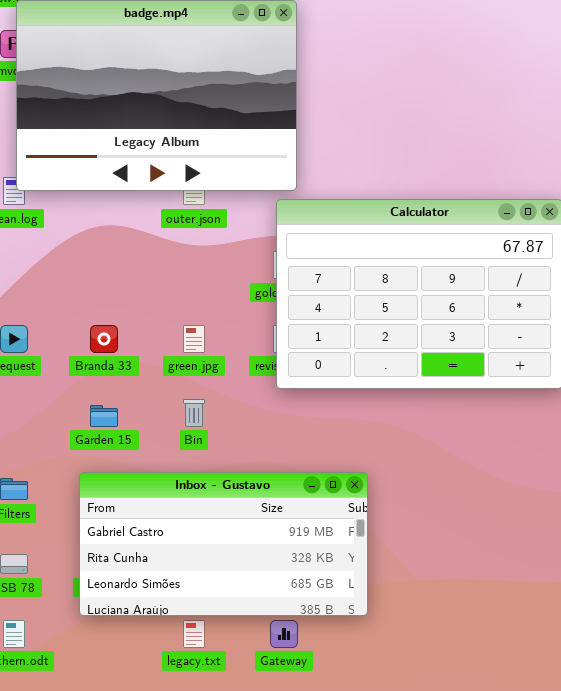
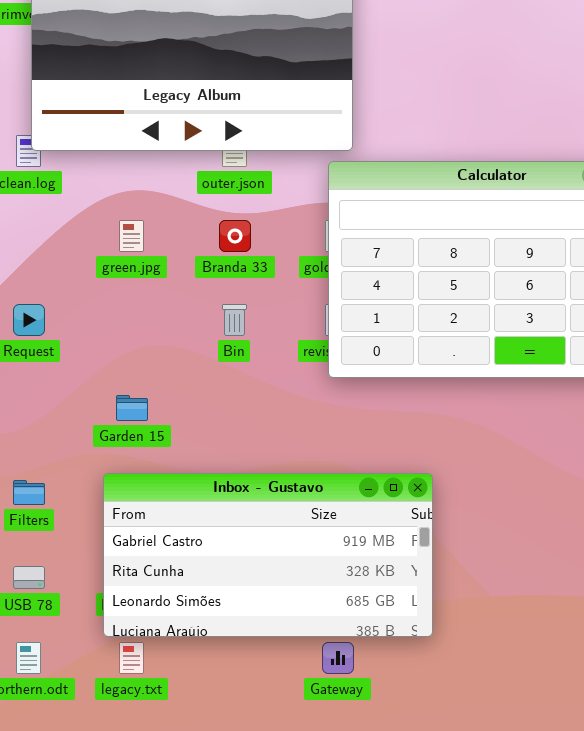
Branda 33: [90,325,118,353] -> [219,220,251,252], moved
green.jpg: [183,325,205,353] -> [119,220,144,252], moved
Bin: [183,399,205,427] -> [222,304,247,336], moved
legacy.txt: [183,620,205,648] -> [119,642,144,674], moved

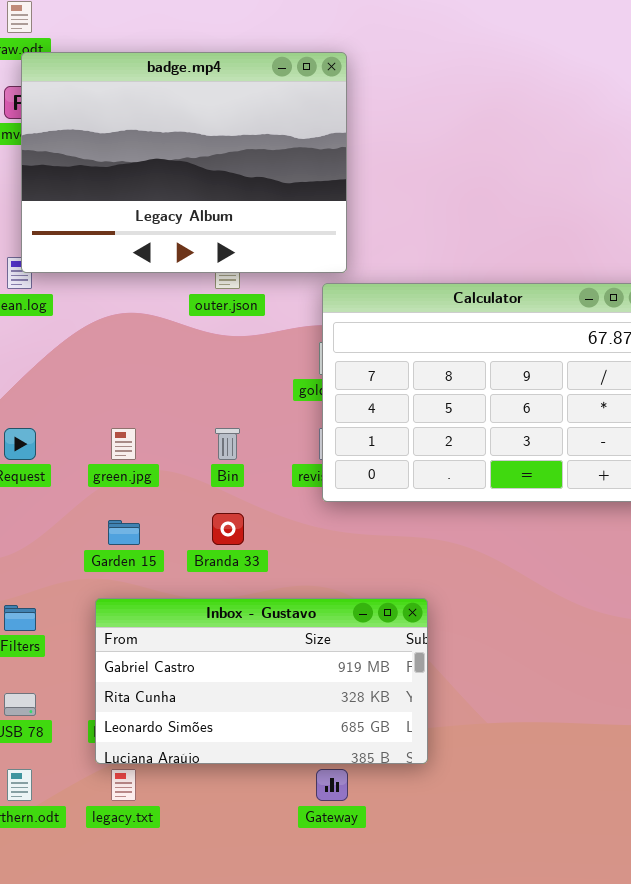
green.jpg: [119,220,144,252] -> [111,428,136,460], moved
Branda 33: [219,220,251,252] -> [212,513,244,545], moved

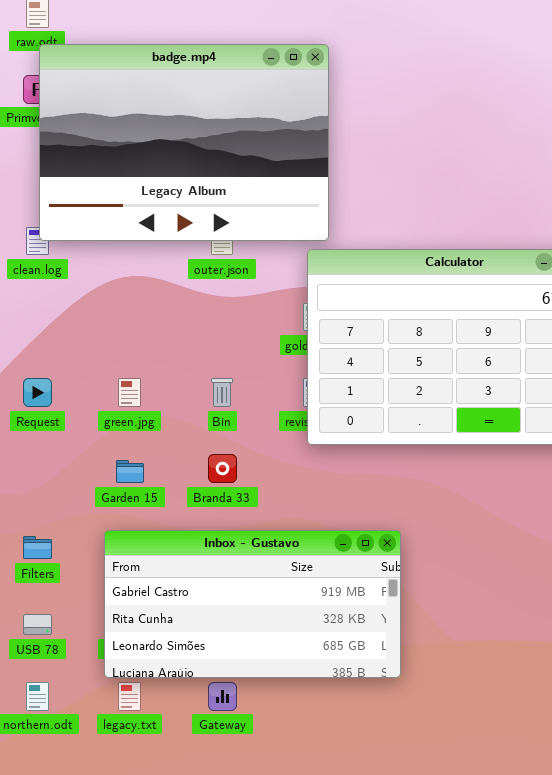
Gateway: [316,769,348,801] -> [208,682,237,711], moved

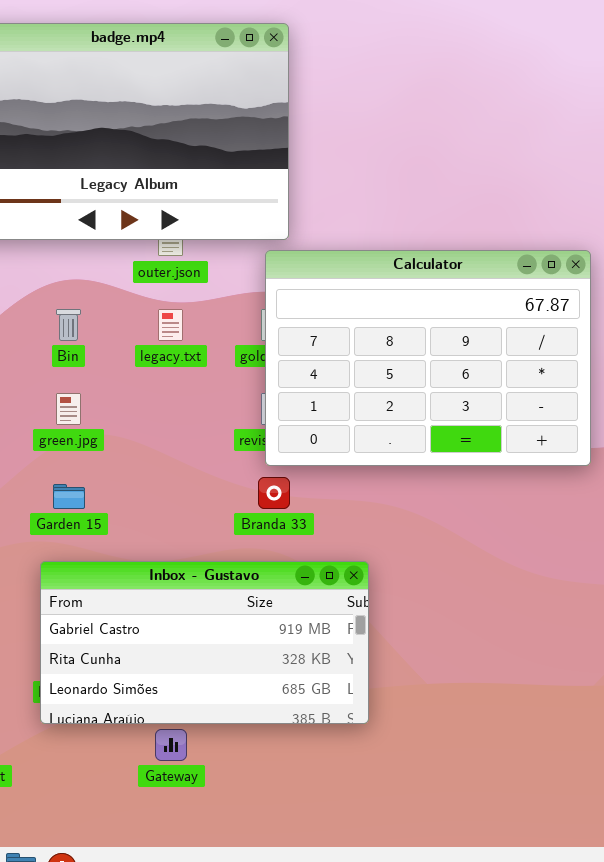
Bin: [211,378,233,407] -> [56,309,81,341], moved
Branda 33: [208,454,237,483] -> [258,477,290,509], moved
legacy.txt: [118,682,141,711] -> [158,309,183,341], moved

